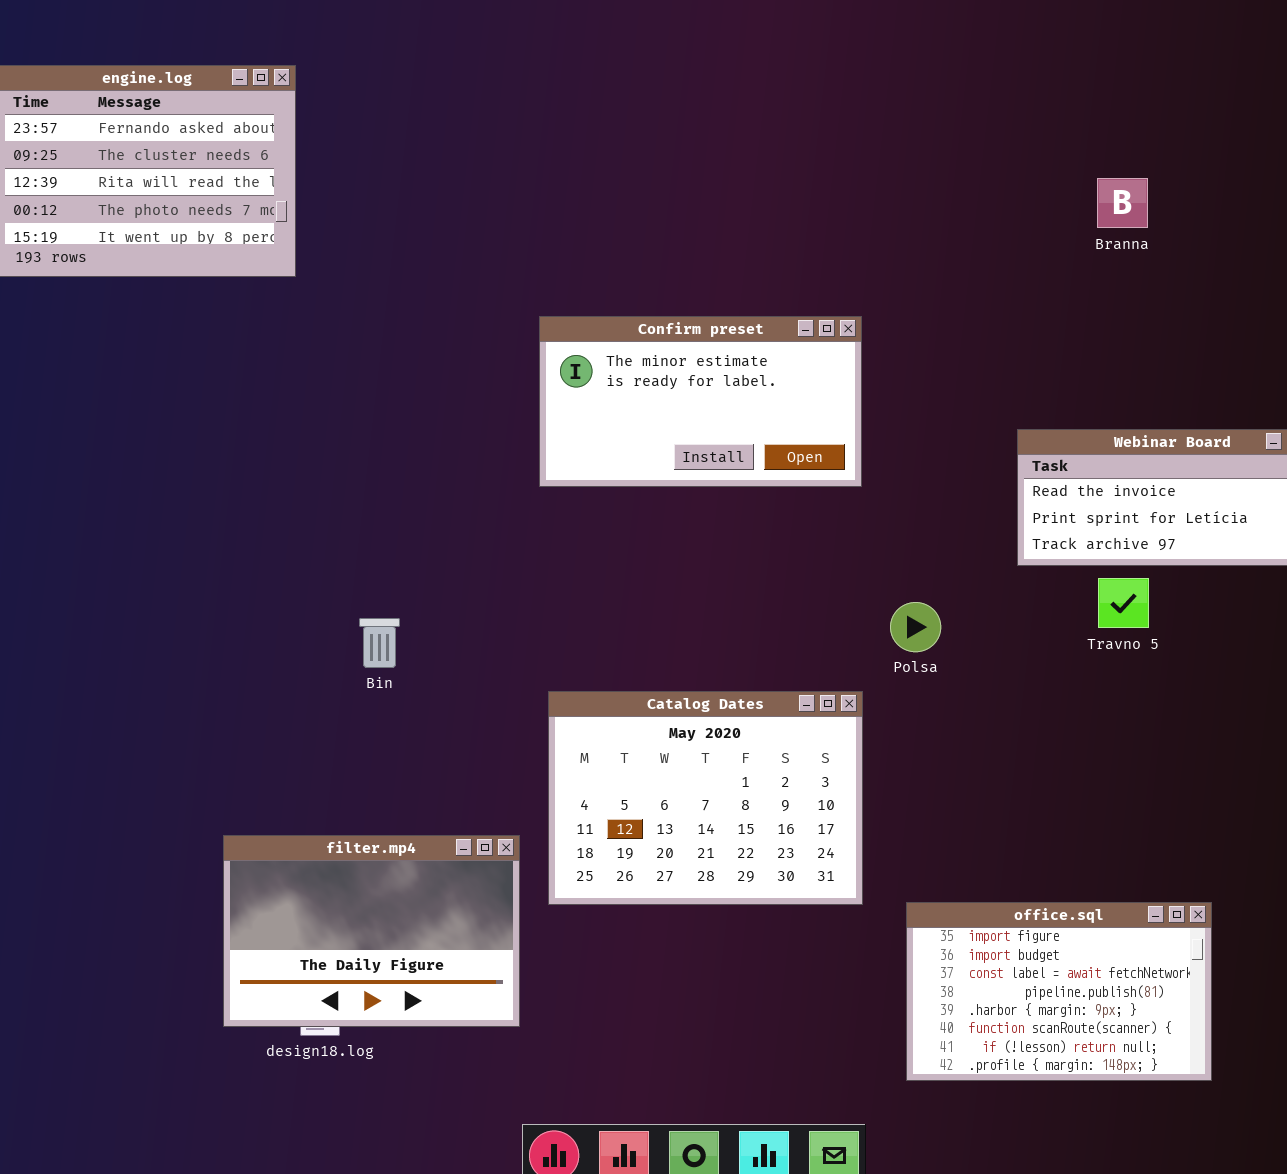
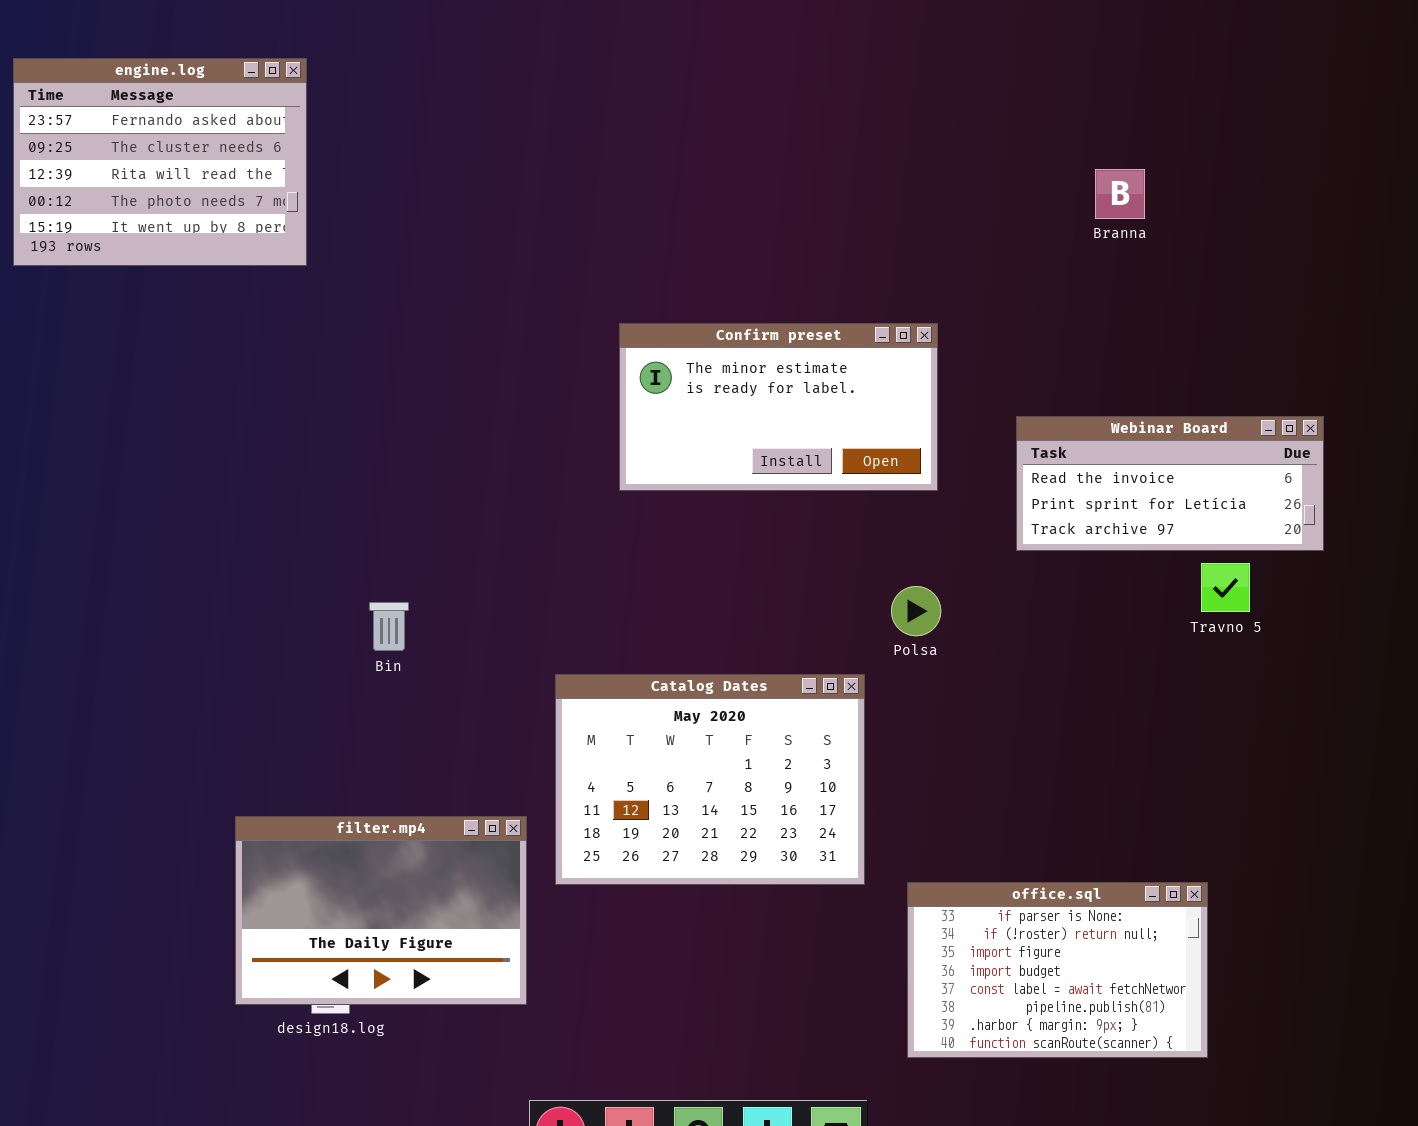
Confirm preset: [539,316,862,487] -> [619,323,938,491], moved
Travno 5: [1098,578,1149,628] -> [1201,563,1250,612], moved
office.sql: [906,902,1212,1081] -> [907,882,1208,1058], scrolled up 2 rows

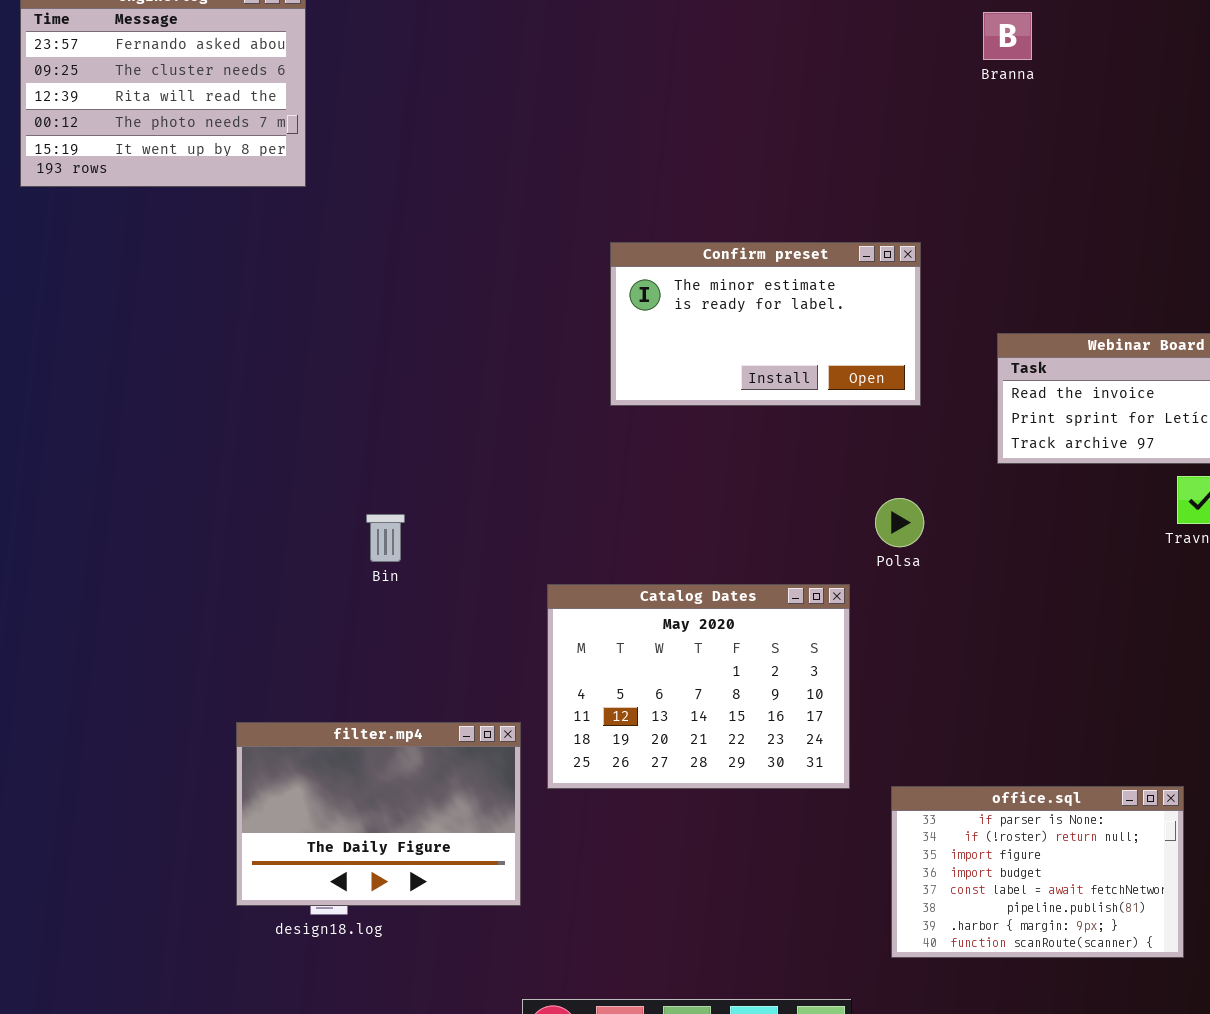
Branna: [1095,169,1145,219] -> [983,12,1032,60], moved

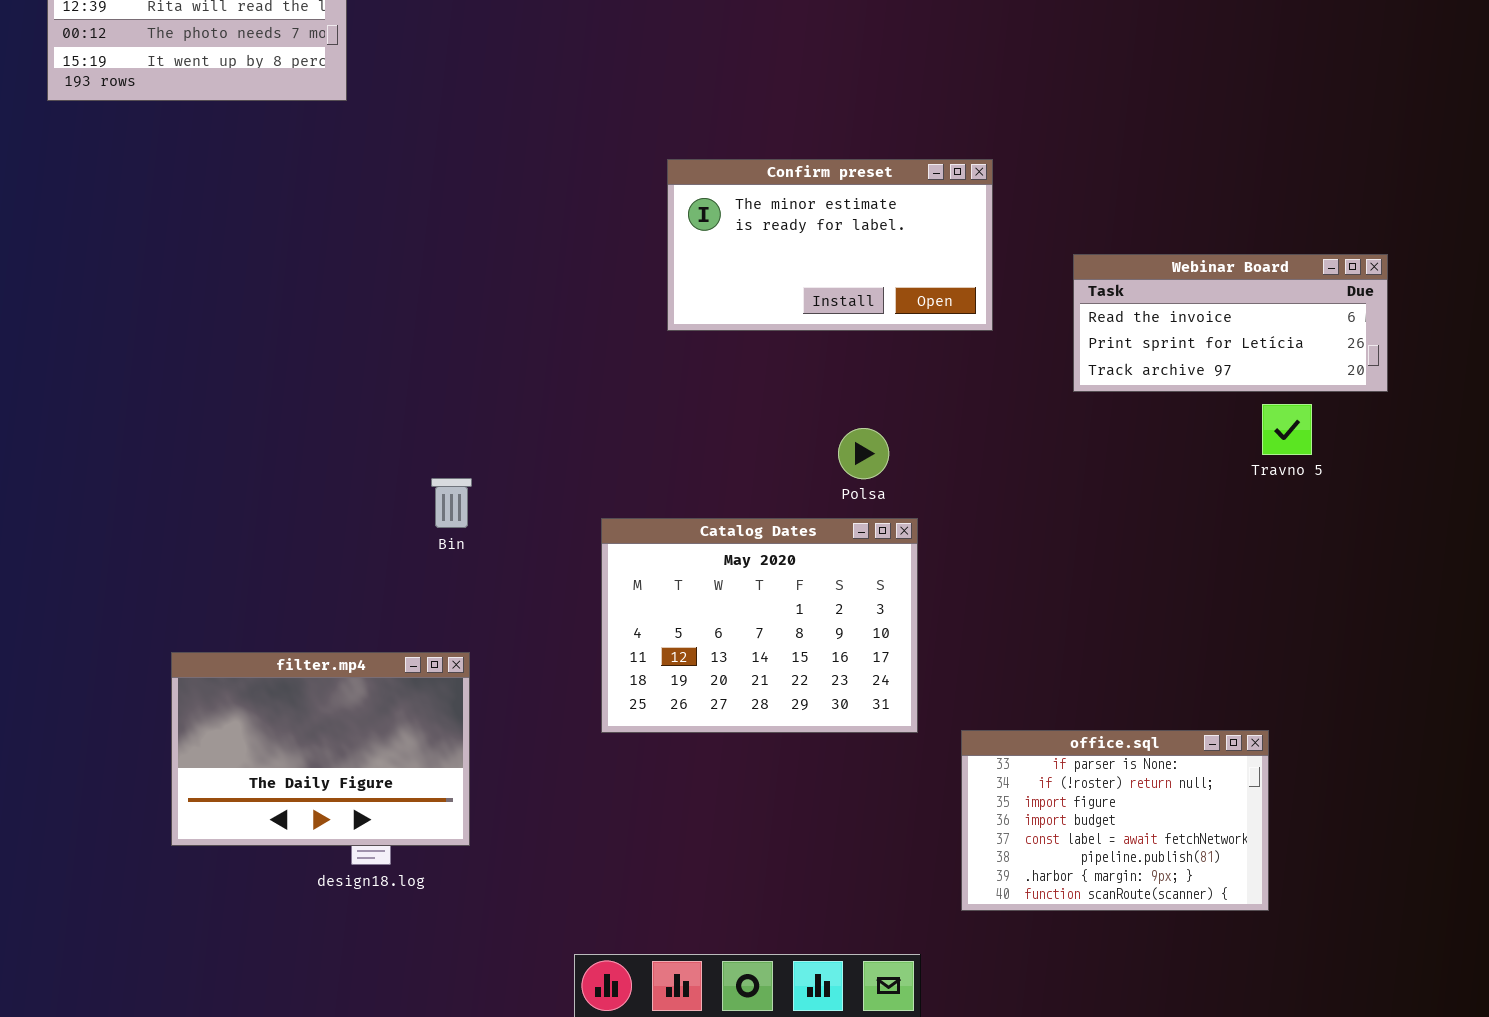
Polsa: [875,498,924,547] -> [838,428,889,479], moved
Bin: [366,514,405,562] -> [431,478,472,528], moved
filter.mp4: [236,722,521,906] -> [171,652,470,846], moved

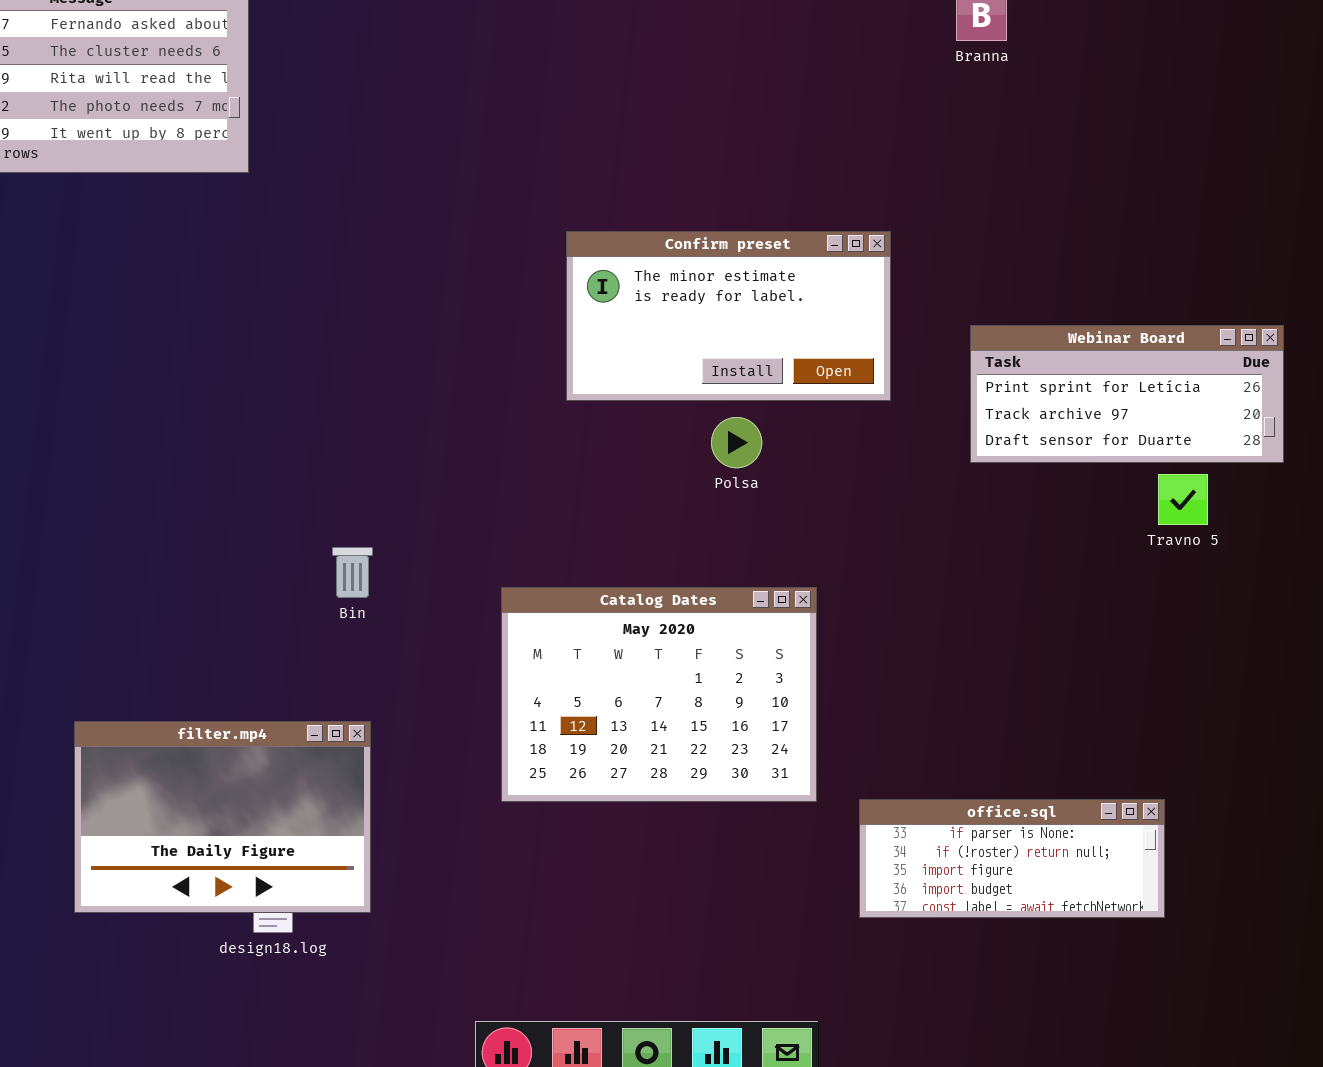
Webinar Board: [1073,254,1388,392] -> [970,325,1284,463], scrolled down 1 row
Polsa: [838,428,889,479] -> [711,417,762,468], moved
office.sql: [961,730,1269,911] -> [859,799,1165,918], resized

